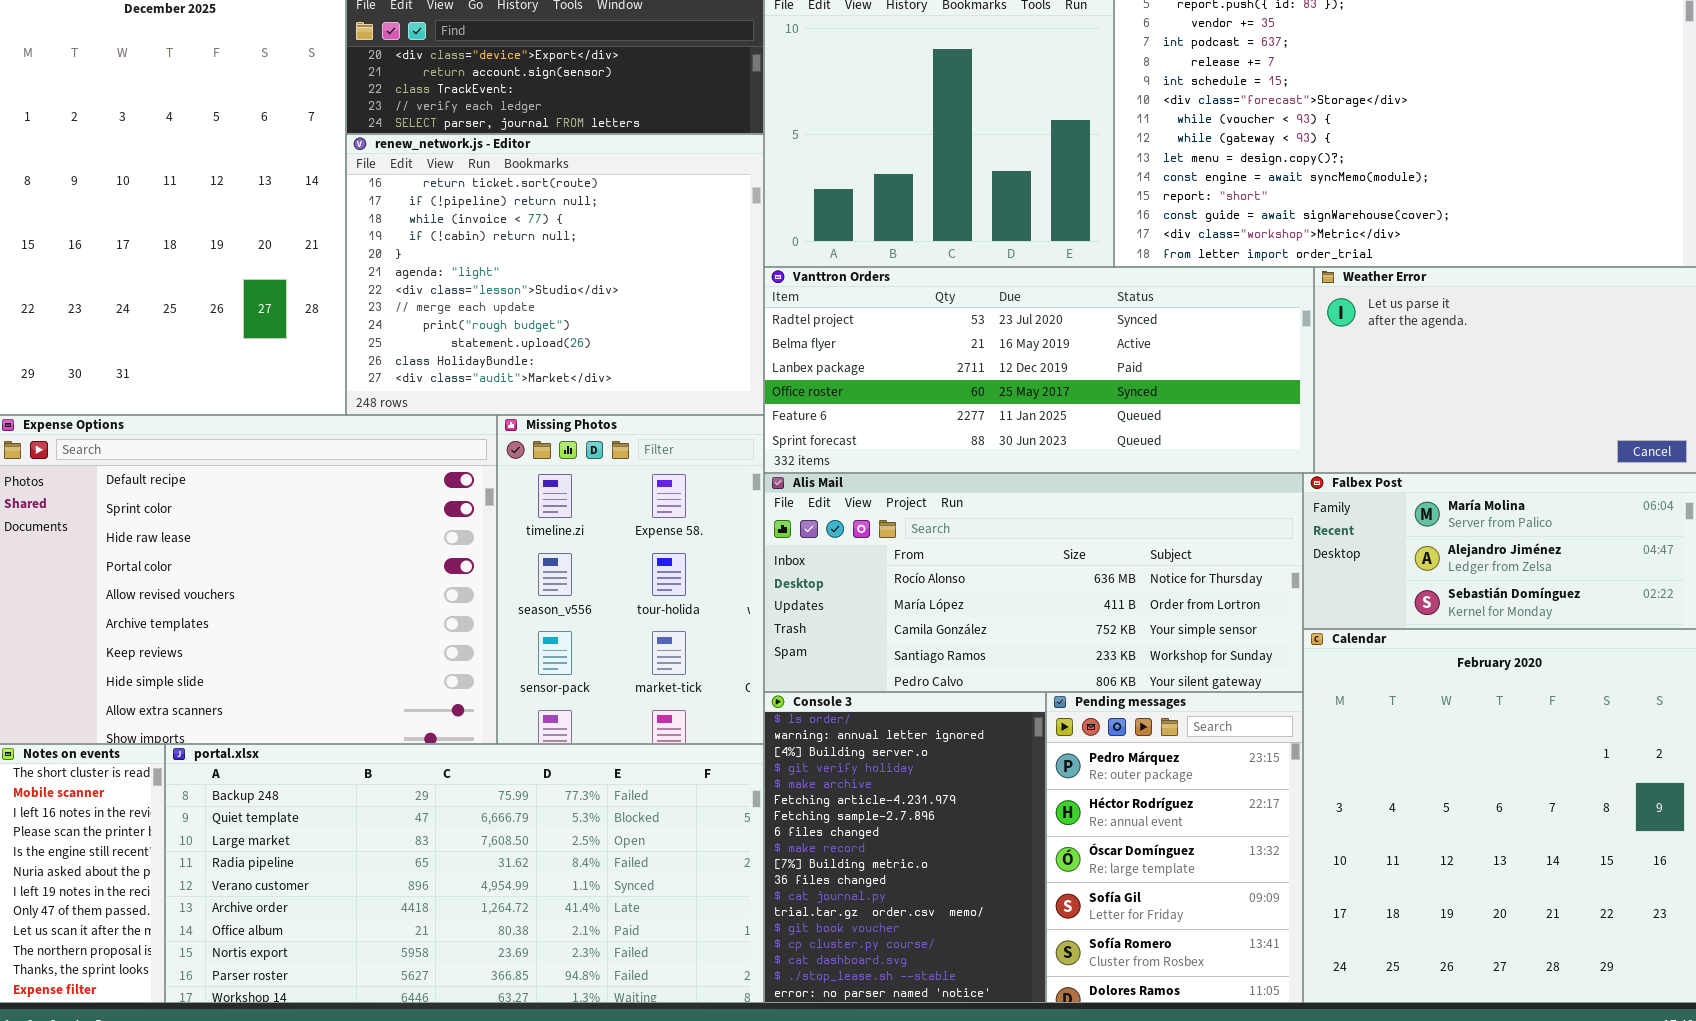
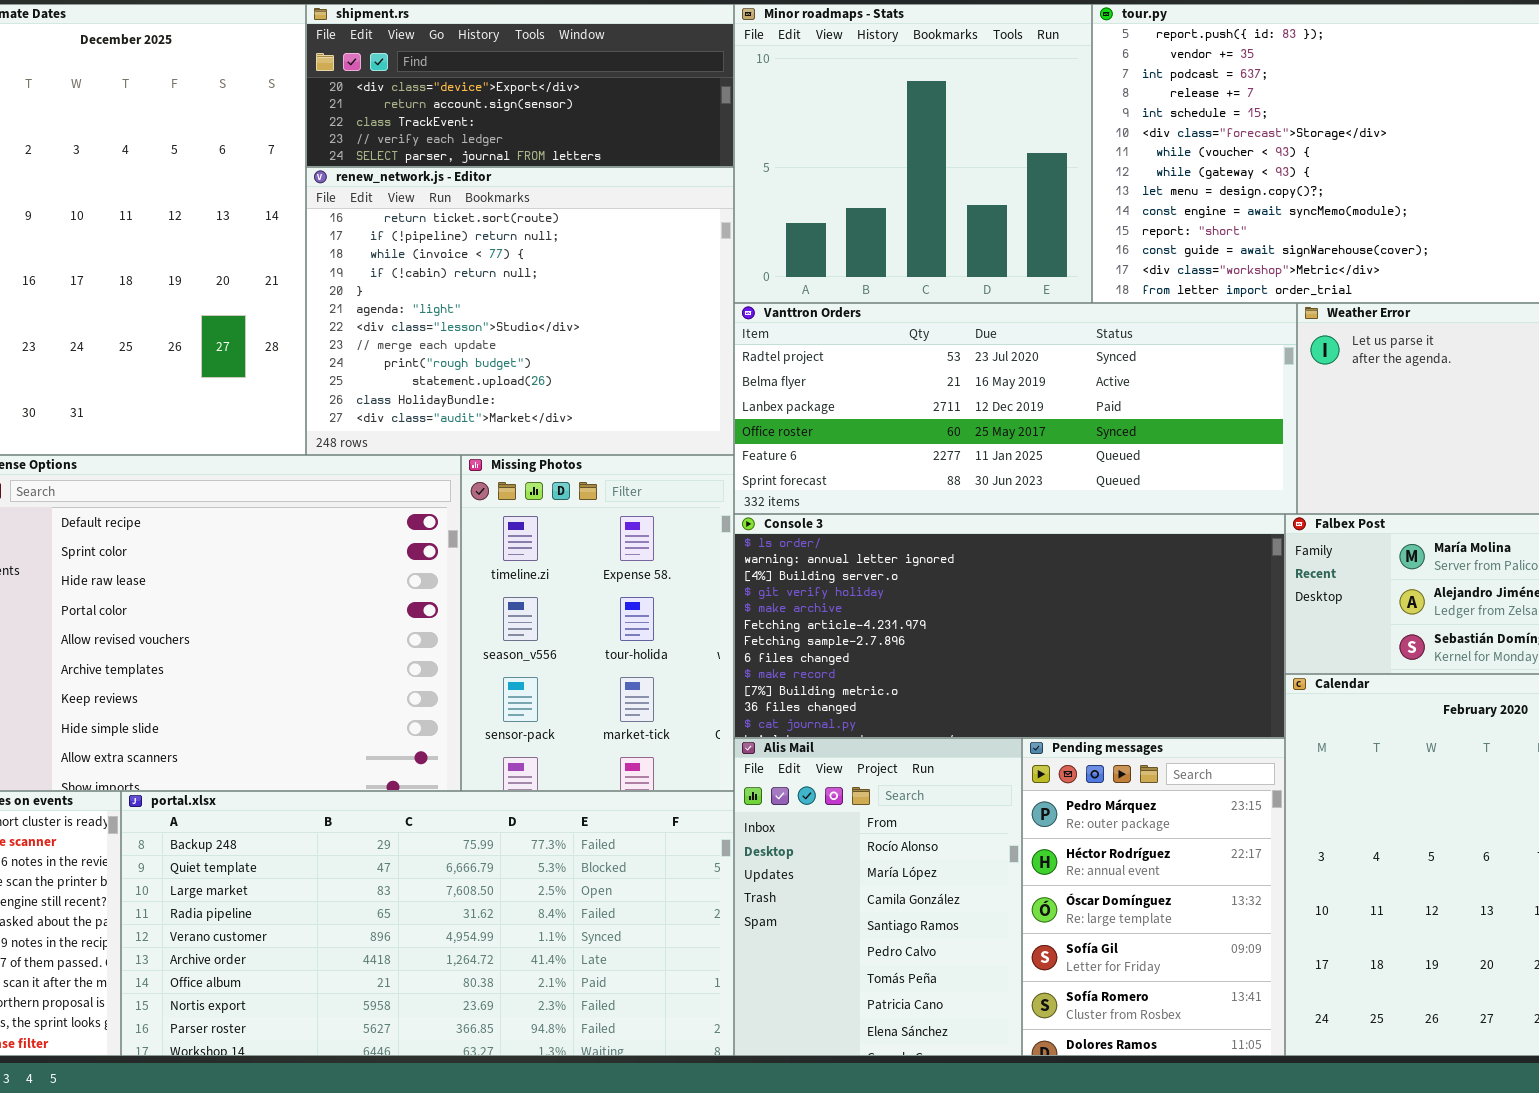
Alis Mail: [764,473,1303,692] -> [734,738,1022,1056], moved, resized
Console 3: [764,692,1046,1003] -> [734,514,1285,738], moved, resized

